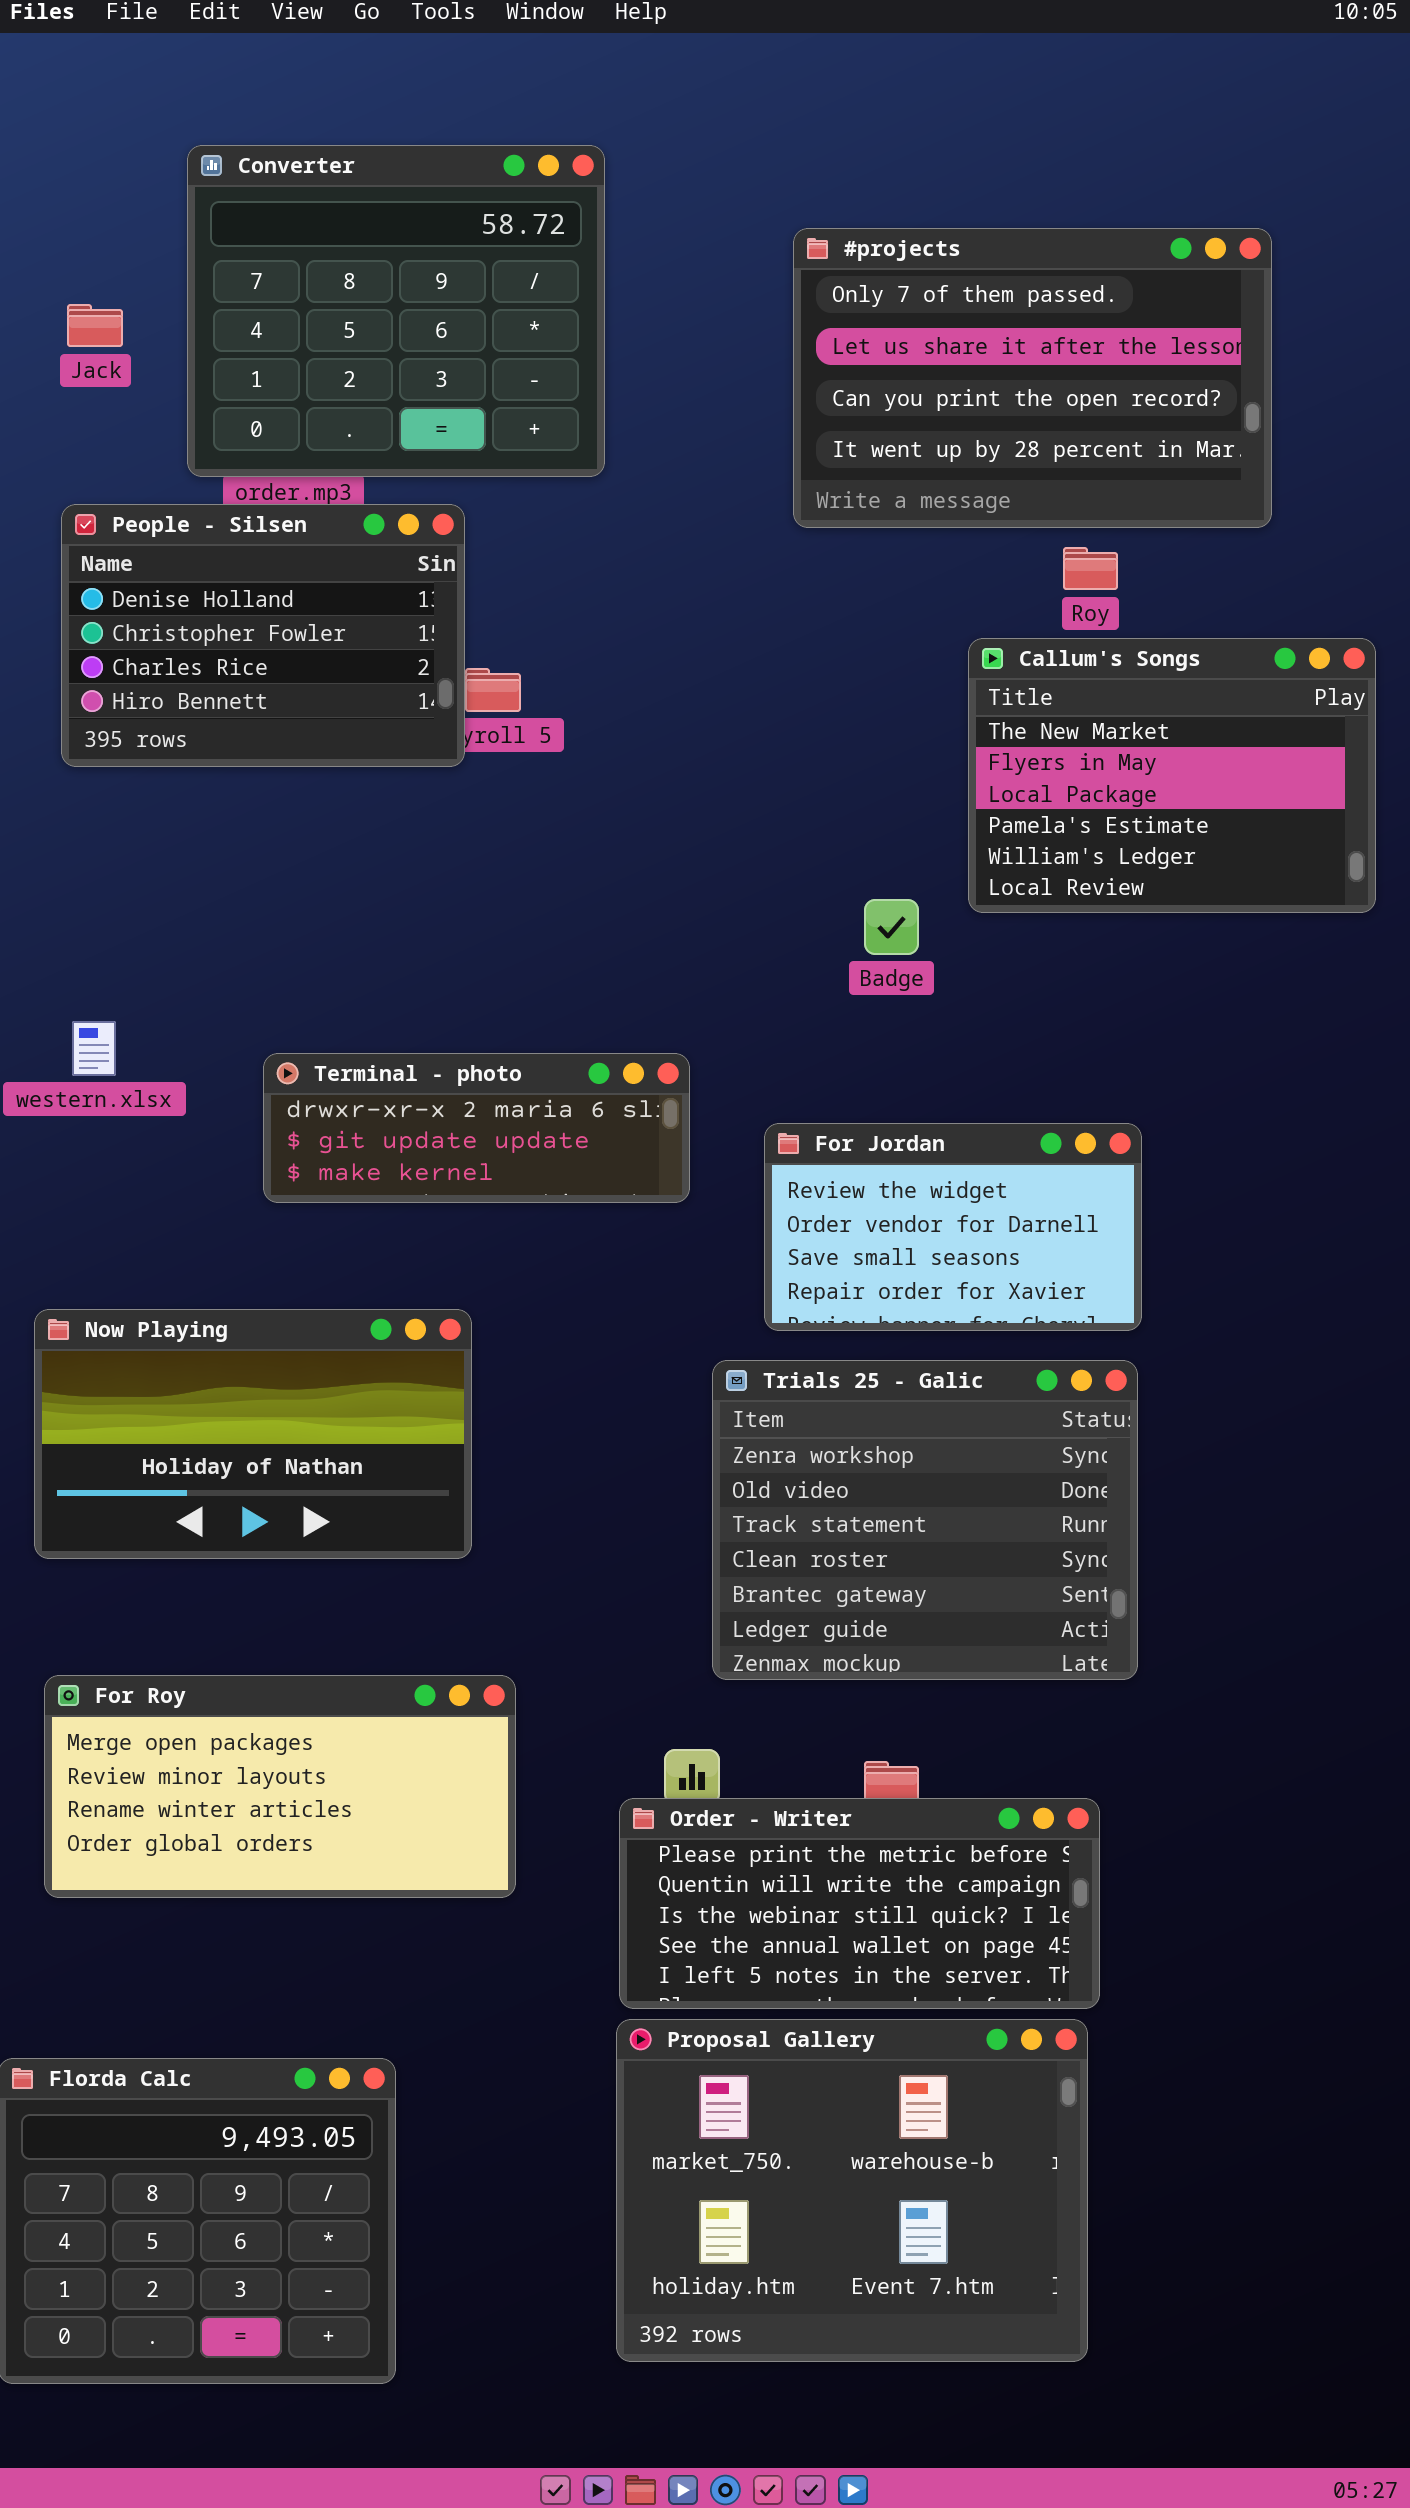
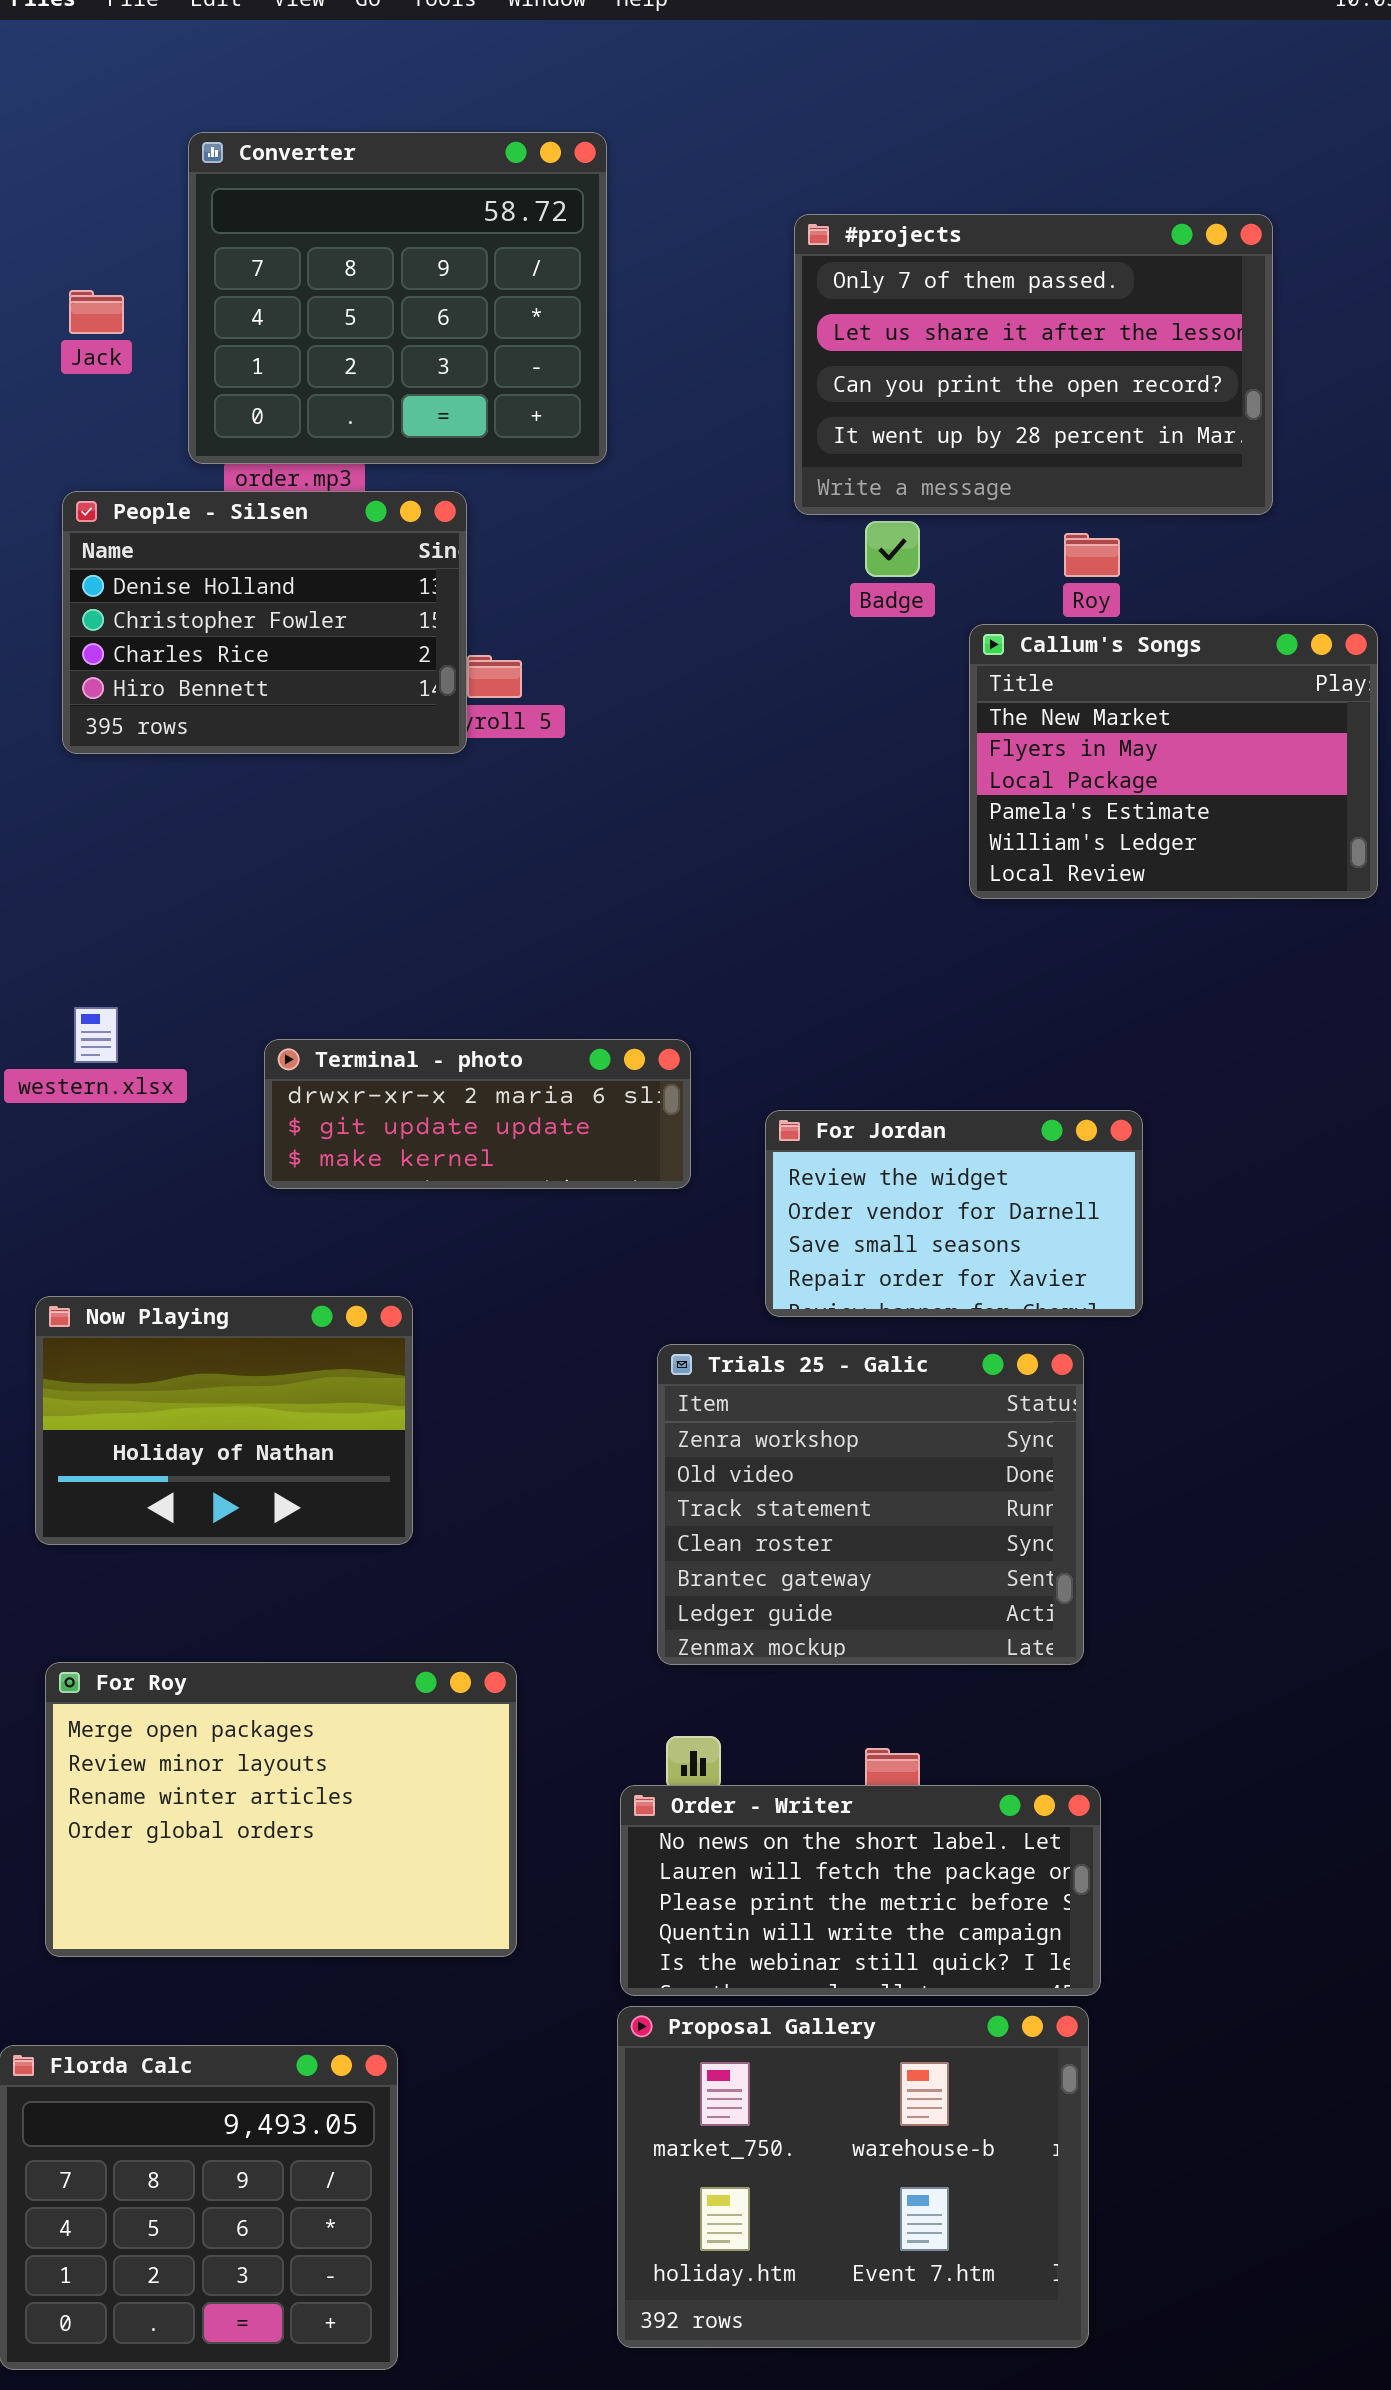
Badge: [864,899,919,955] -> [865,521,920,577], moved
Now Playing: [34,1309,472,1559] -> [35,1296,413,1545], resized
Trials 25 - Galic: [712,1360,1138,1680] -> [657,1344,1084,1665], moved
For Roy: [44,1675,516,1898] -> [45,1662,517,1957], resized
Order - Writer: [619,1798,1100,2009] -> [620,1785,1101,1996], scrolled up 2 rows

